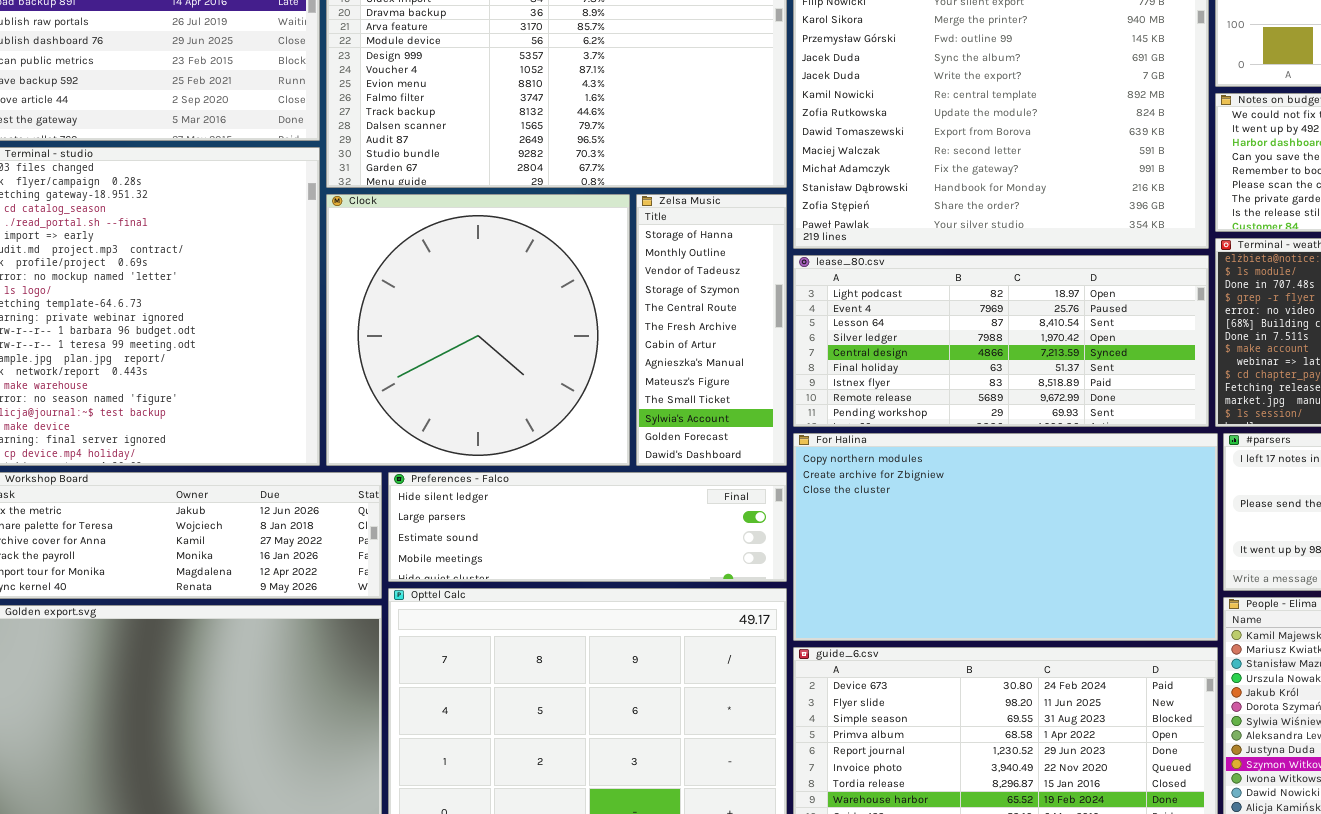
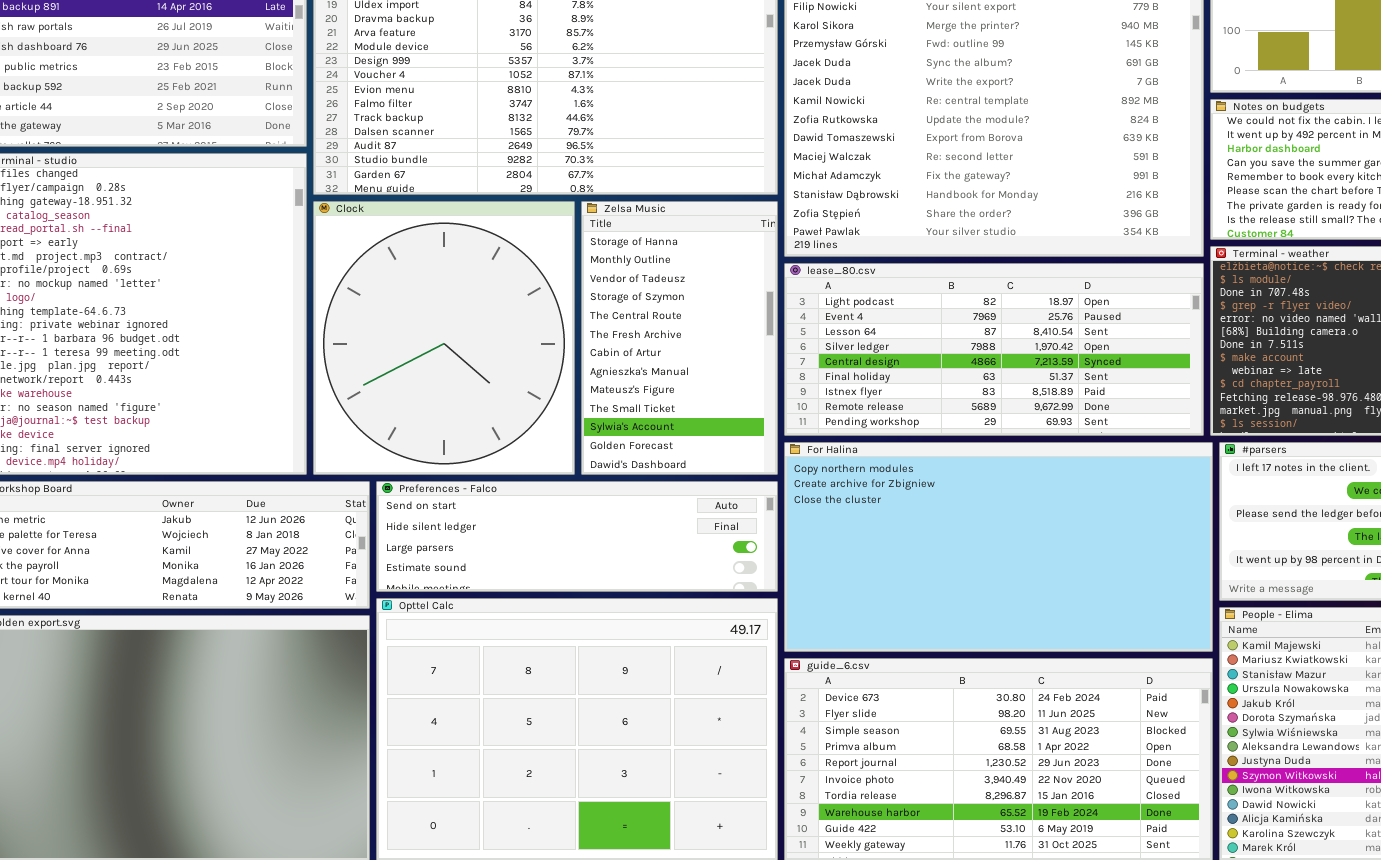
Clock: [326,194,630,466] -> [313,201,575,475], resized
Zelsa Music: [636,194,787,466] -> [581,201,778,475], resized
Preferences - Falco: [388,472,787,582] -> [376,481,778,592], scrolled up 1 row

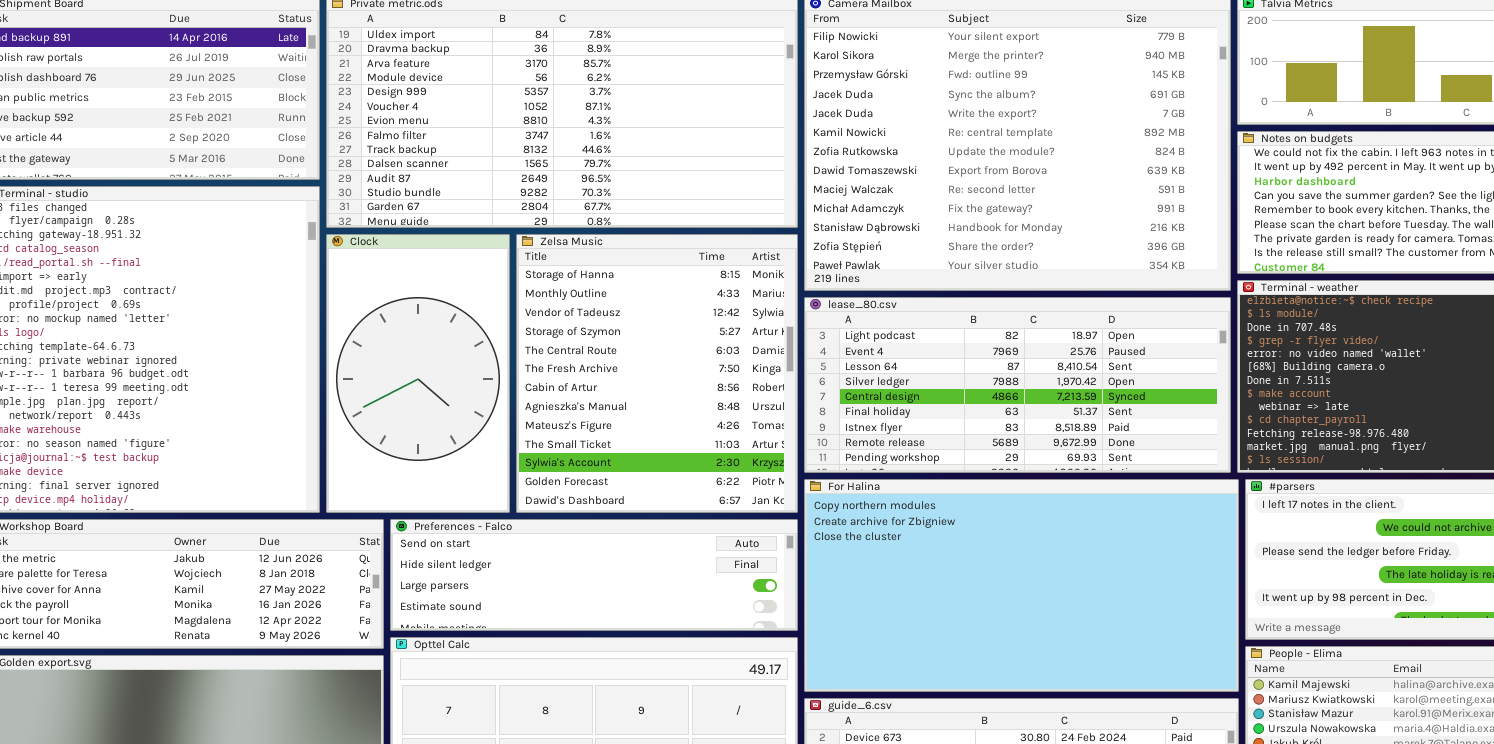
Clock: [313,201,575,475] -> [326,234,510,513], resized
Zelsa Music: [581,201,778,475] -> [516,234,798,513], resized

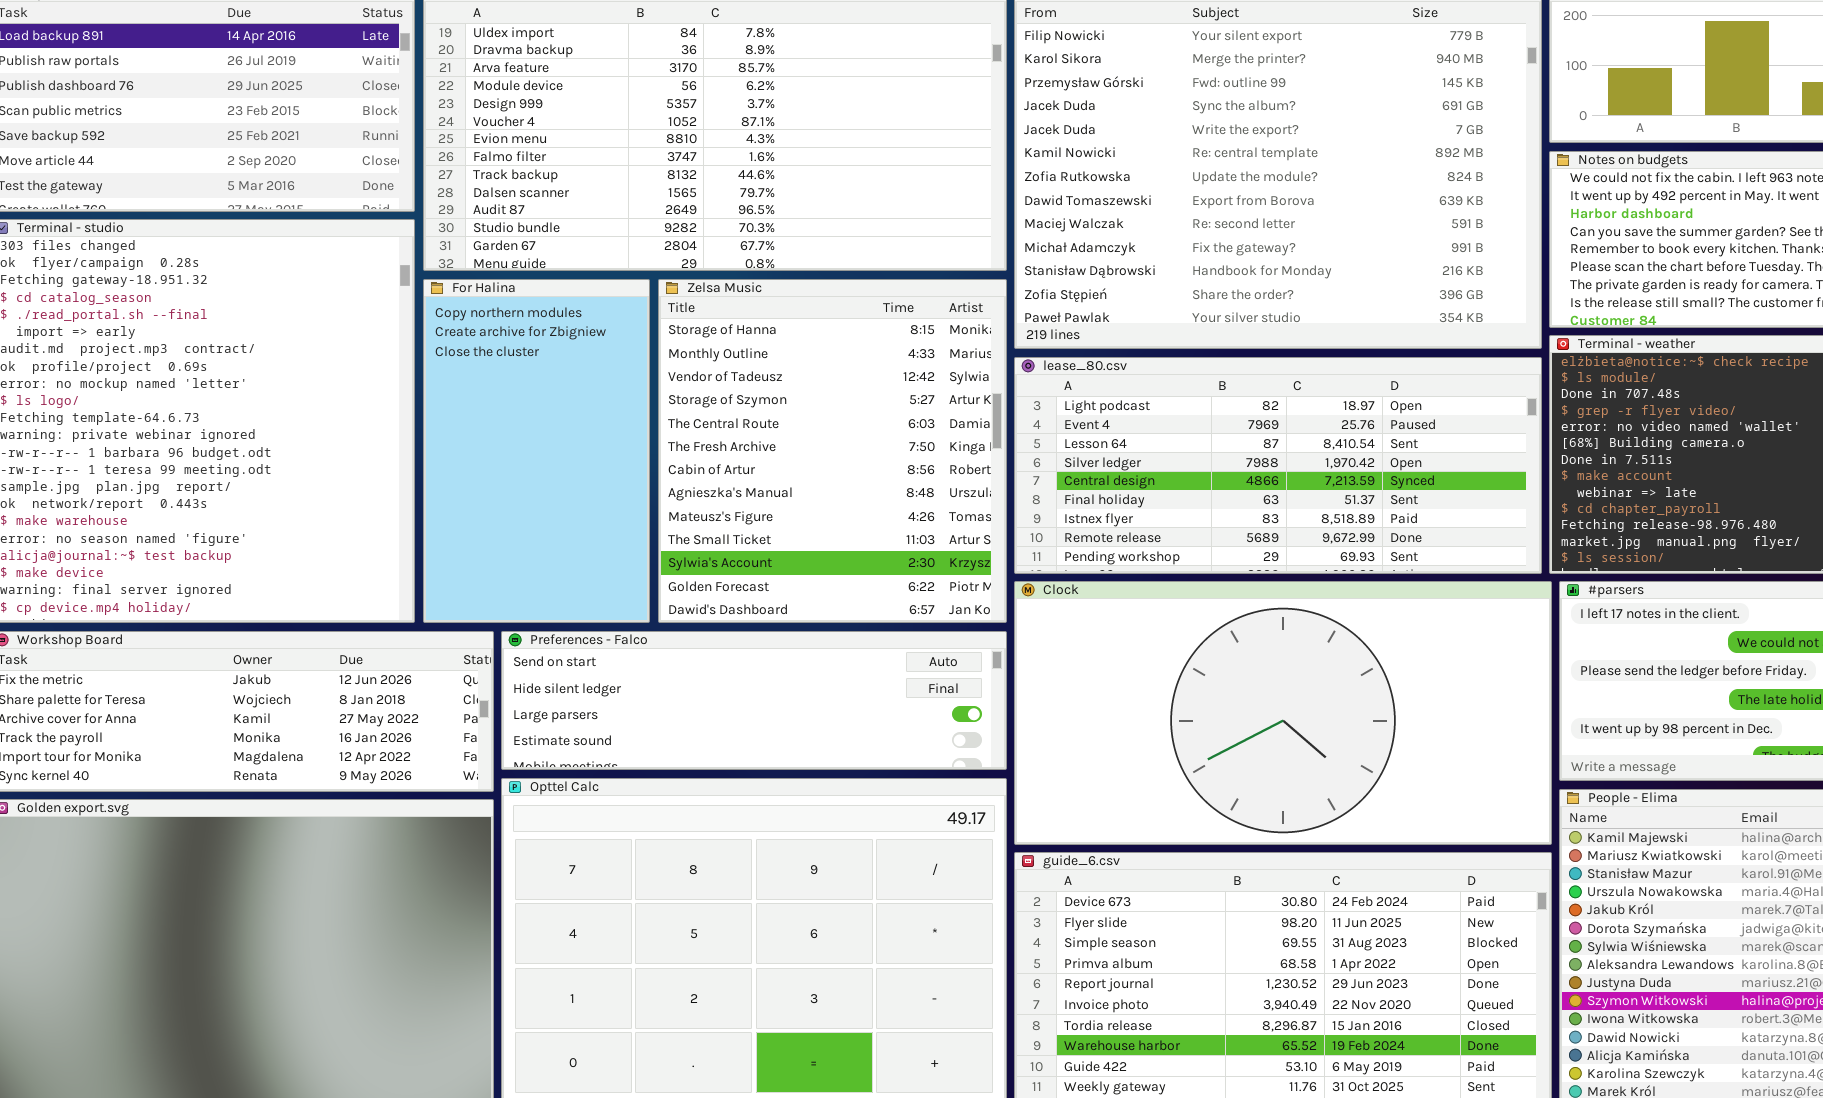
Clock: [326,234,510,513] -> [1014,581,1552,845], moved, resized
For Halina: [804,479,1239,692] -> [423,279,650,623], moved, resized

